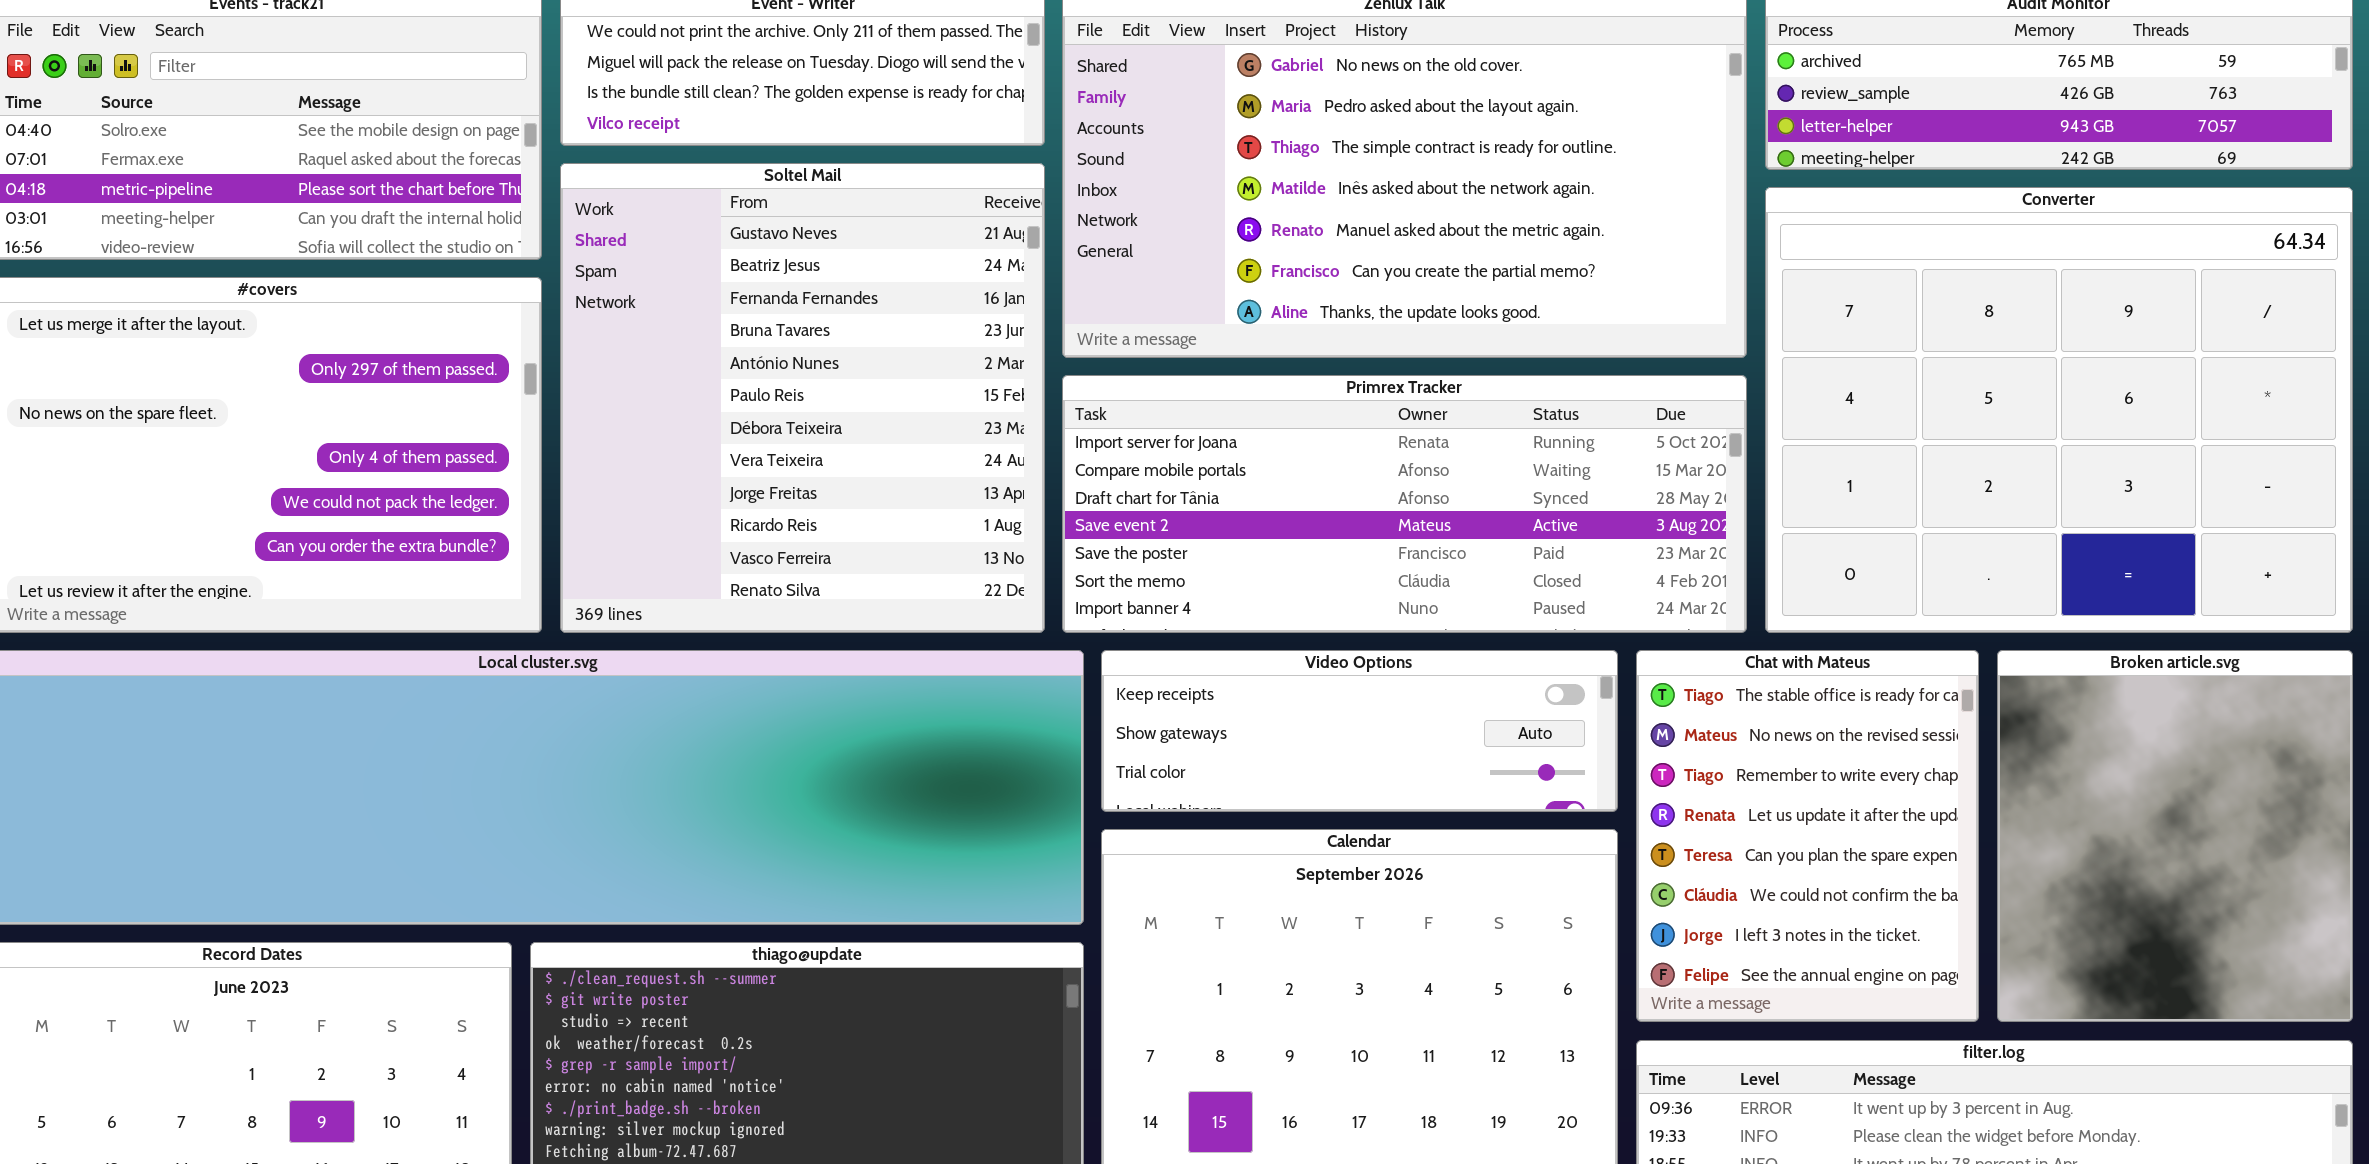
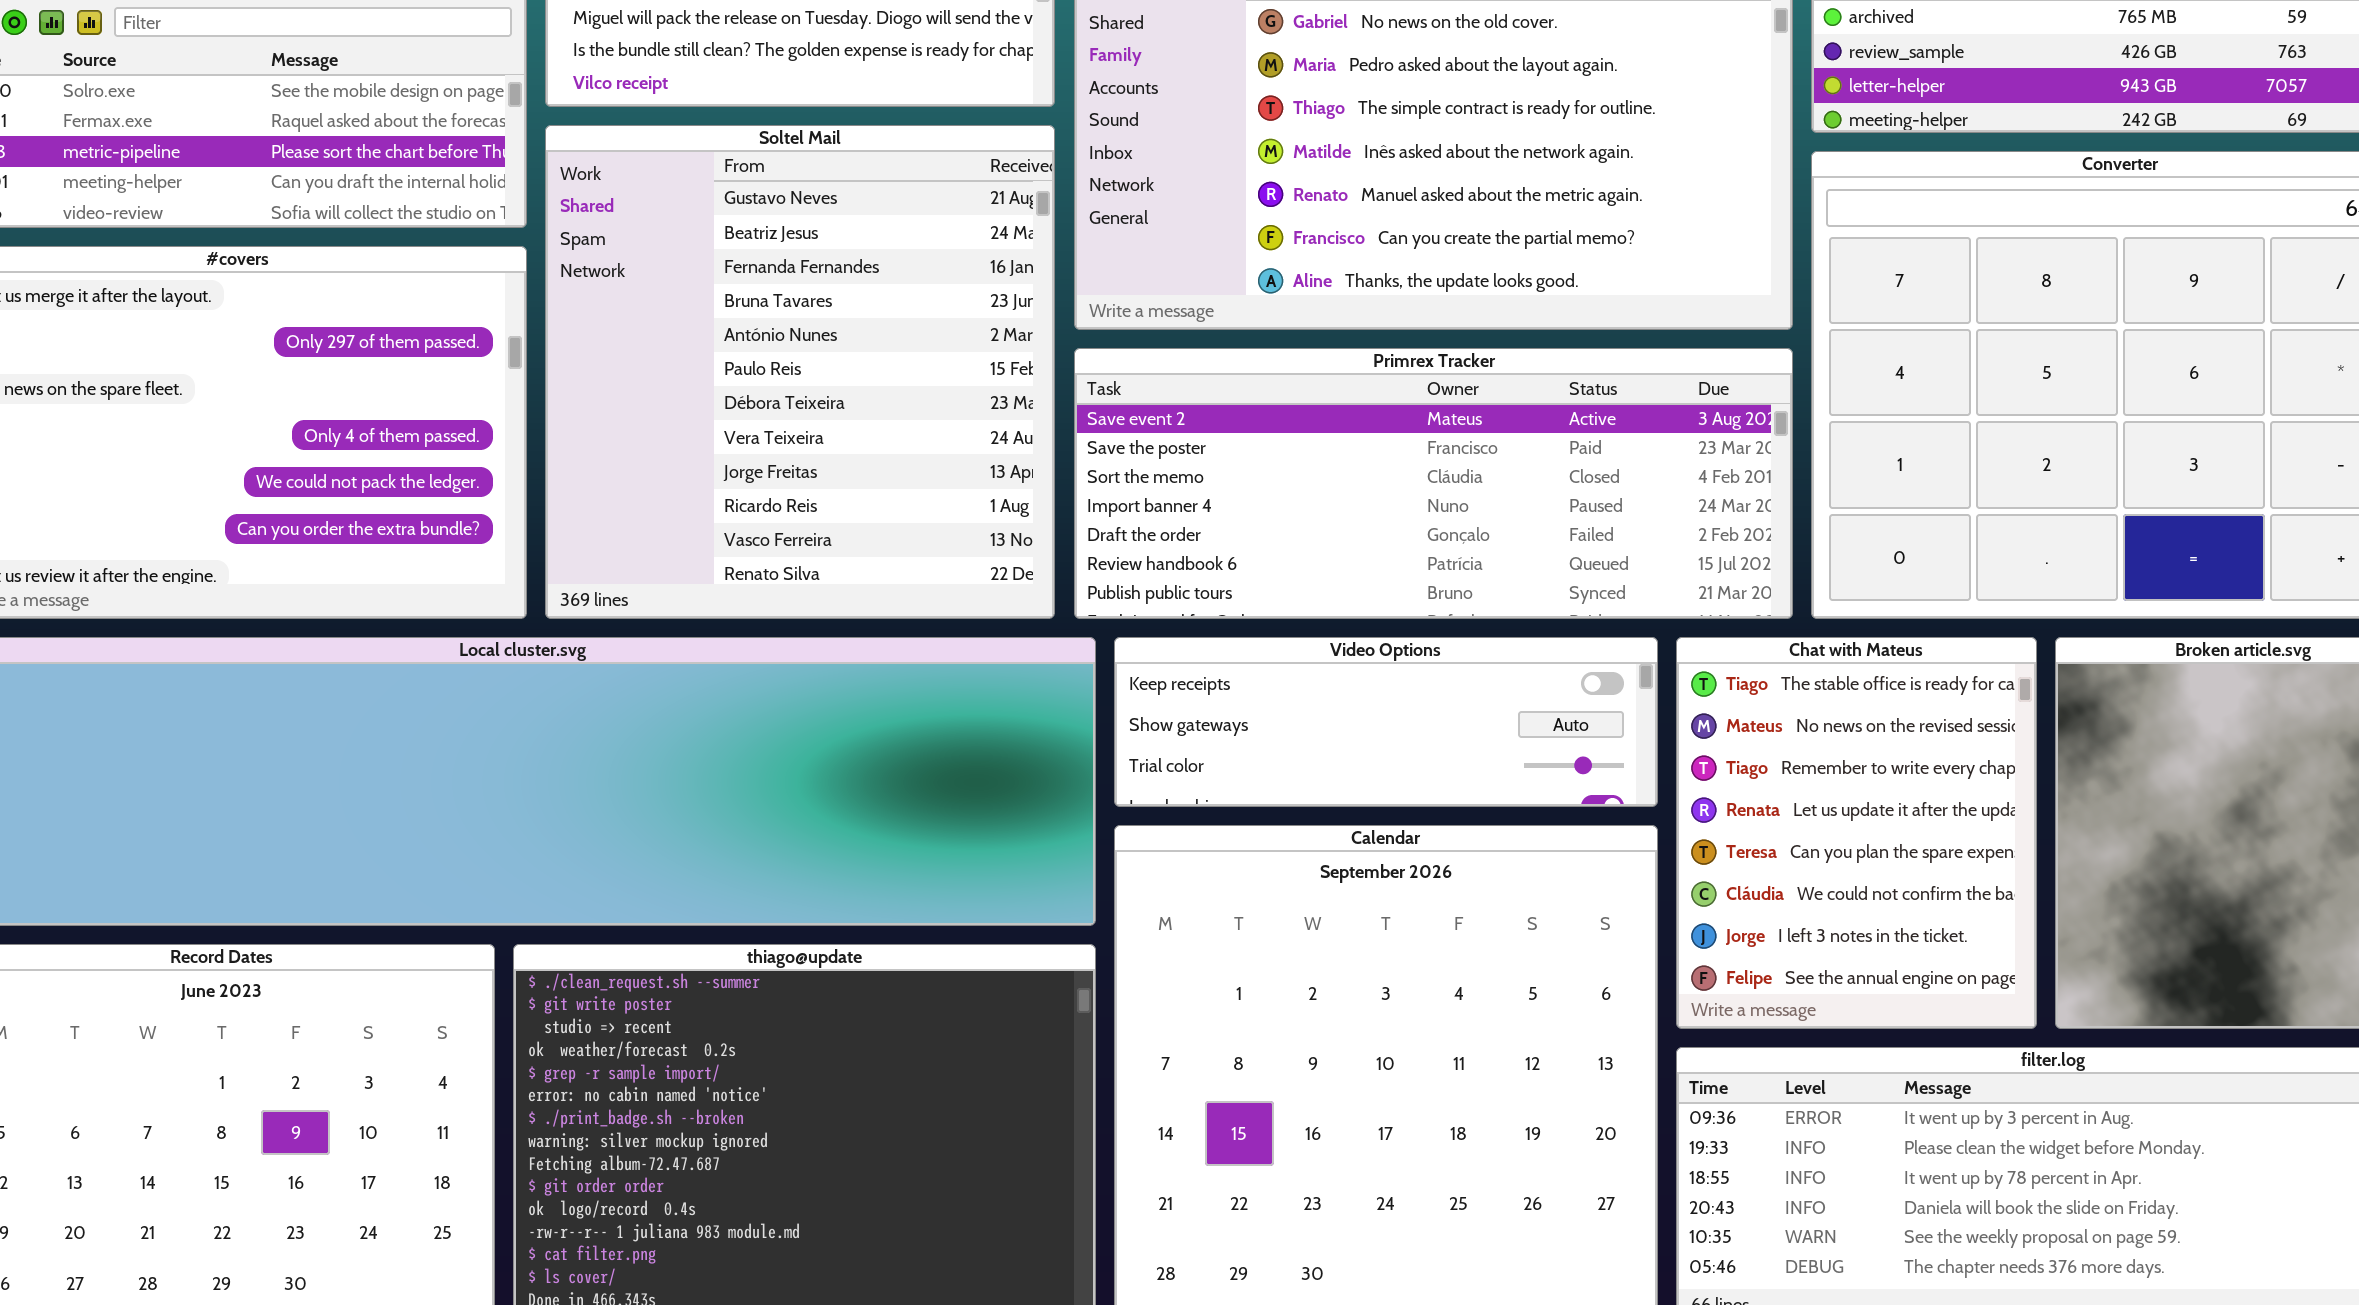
Primrex Tracker: [1062,375,1747,633] -> [1074,348,1793,619], scrolled down 3 rows

